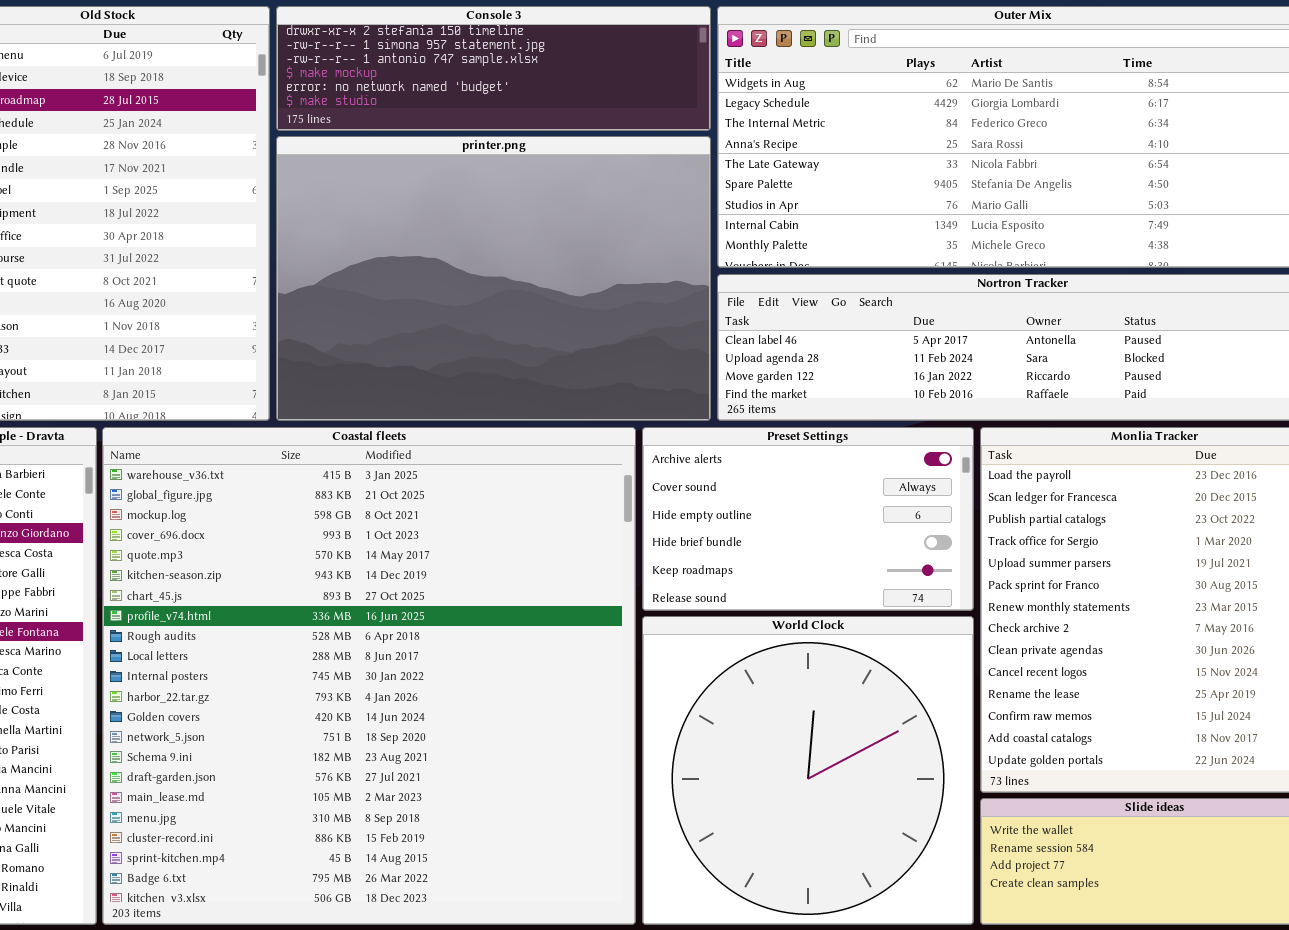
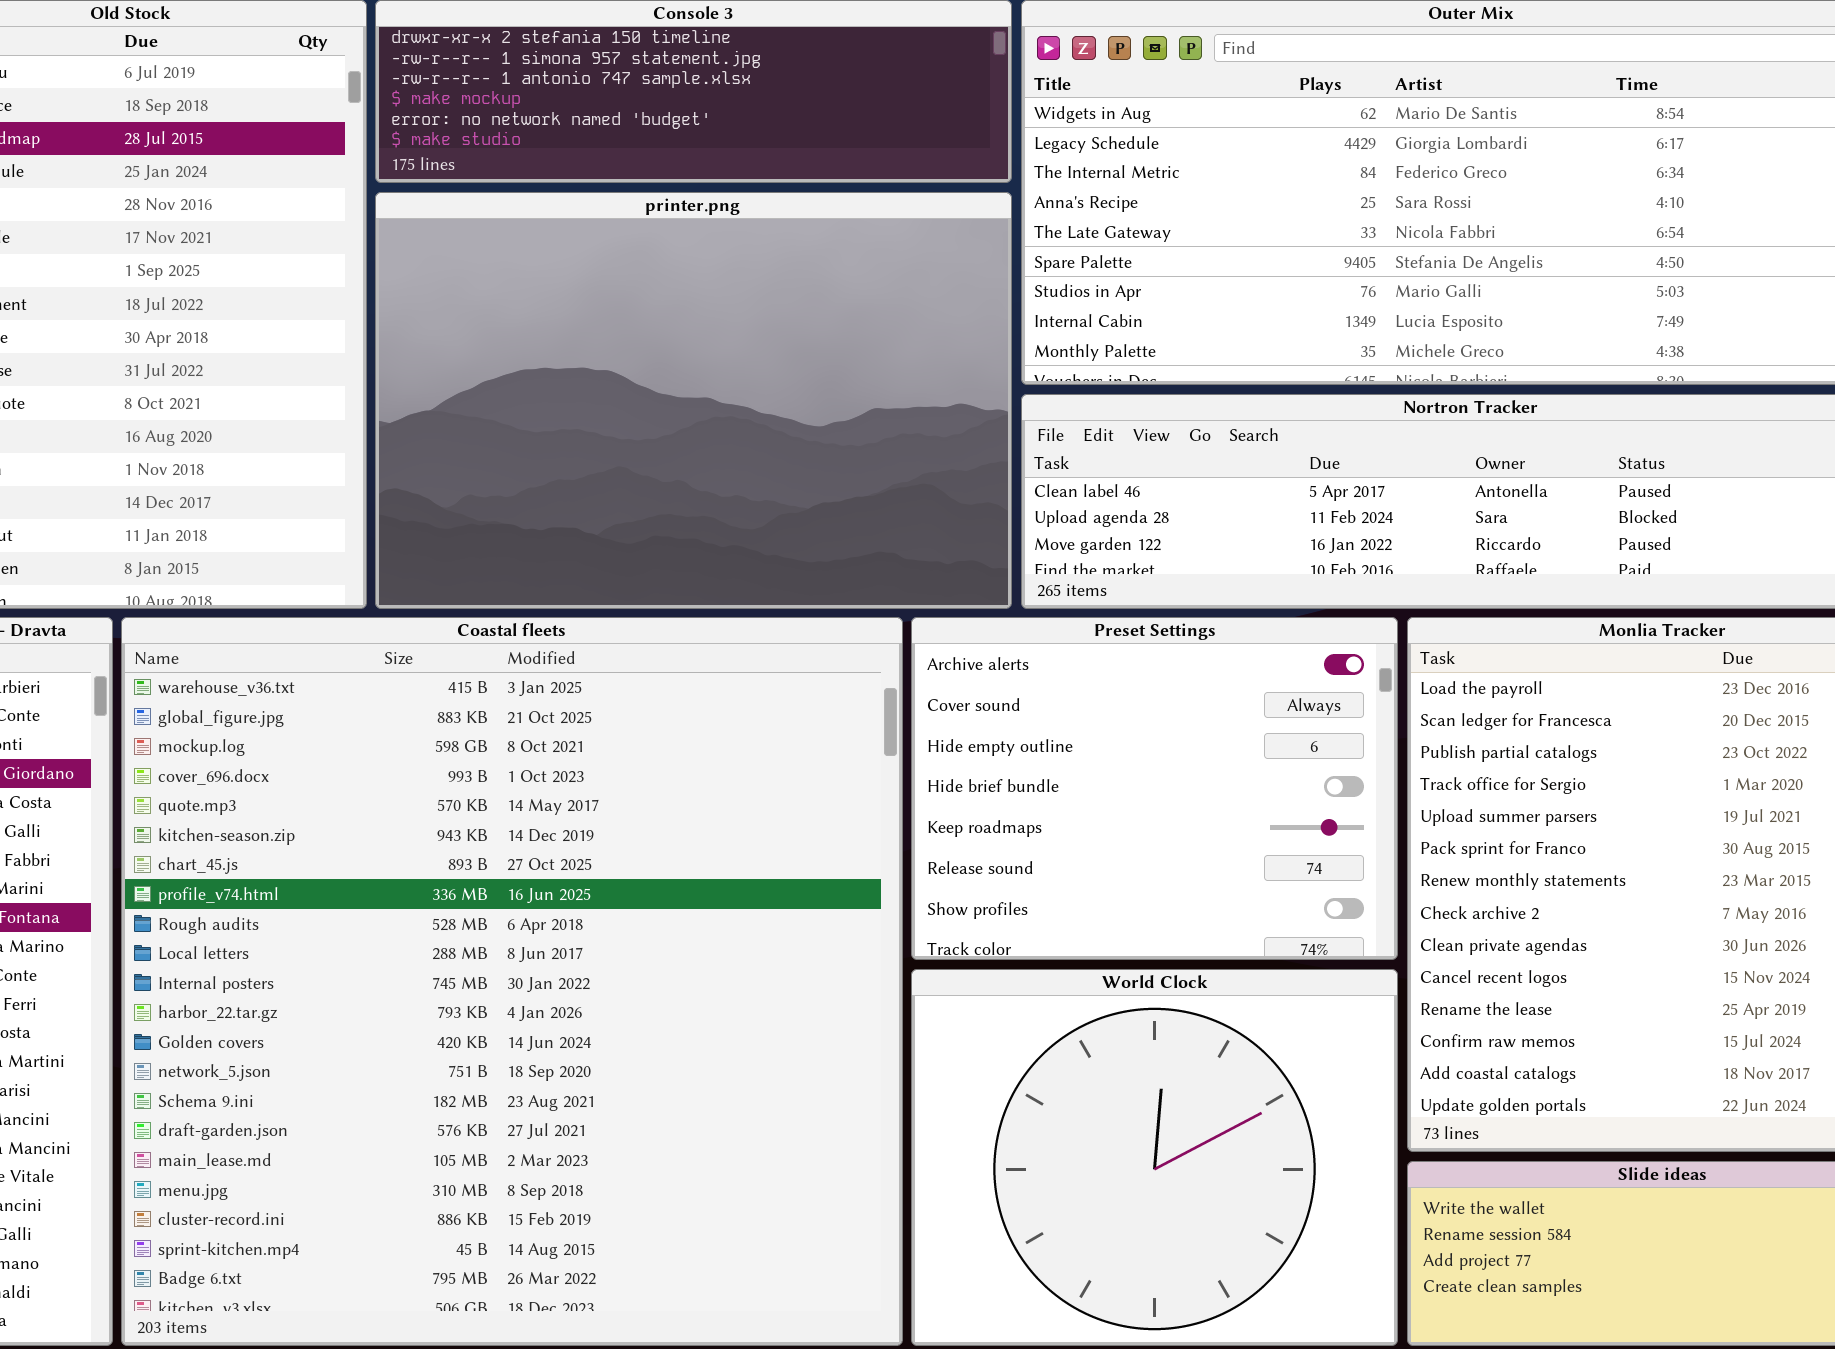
Preset Settings: [642,427,974,611] -> [911,617,1398,960], resized
World Clock: [642,616,974,925] -> [911,969,1398,1346], resized

